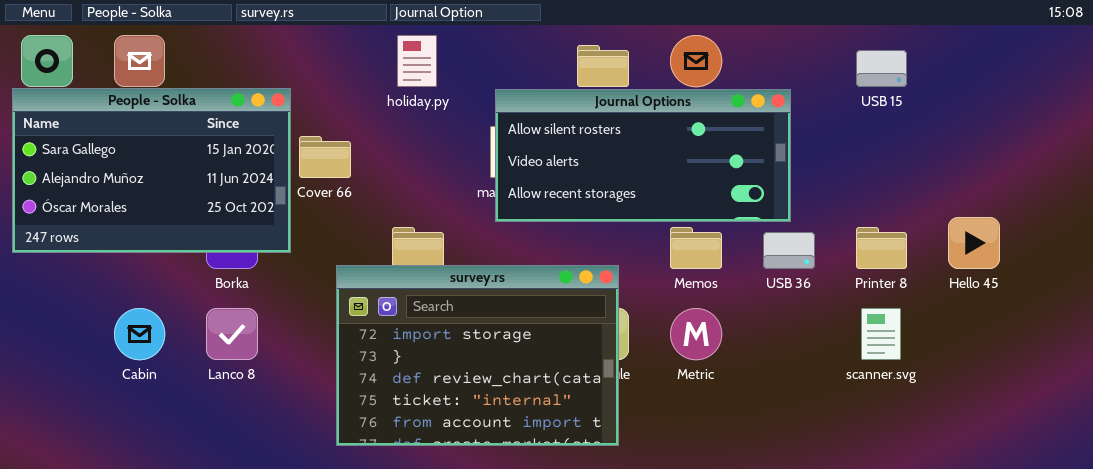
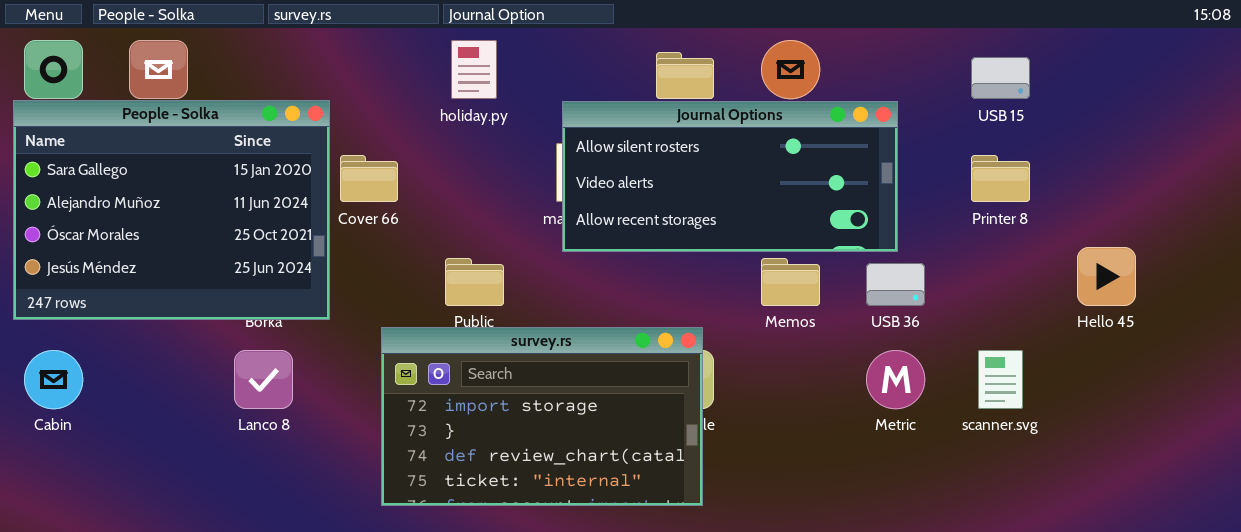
People - Solka: [12,88,291,253] -> [13,100,330,320], resized
Printer 8: [856,227,907,269] -> [971,155,1030,202], moved
survey.rs: [336,265,619,446] -> [381,327,703,506], resized
Cabin: [114,308,165,360] -> [24,350,83,409], moved
Metric: [670,308,722,360] -> [866,350,925,409], moved

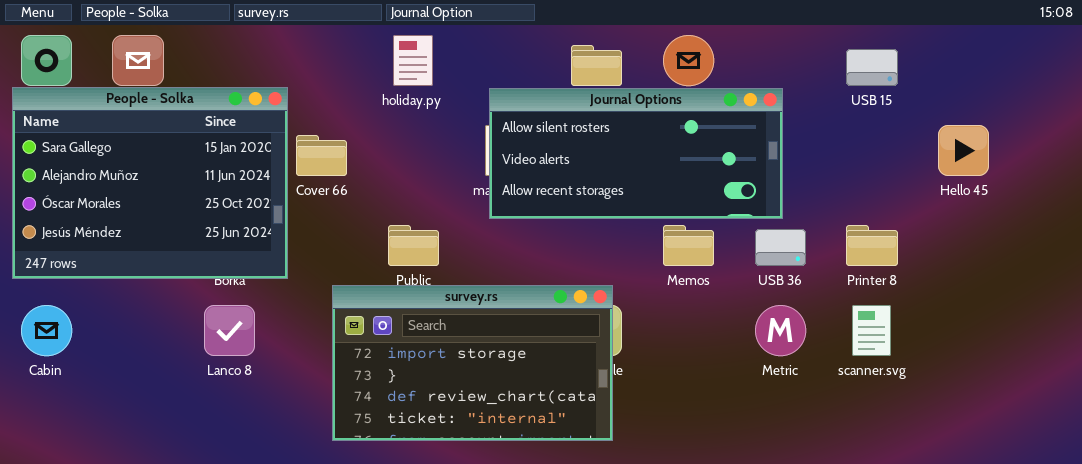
Printer 8: [971,155,1030,202] -> [846,225,898,266], moved
Hello 45: [1077,247,1136,306] -> [938,125,989,176], moved

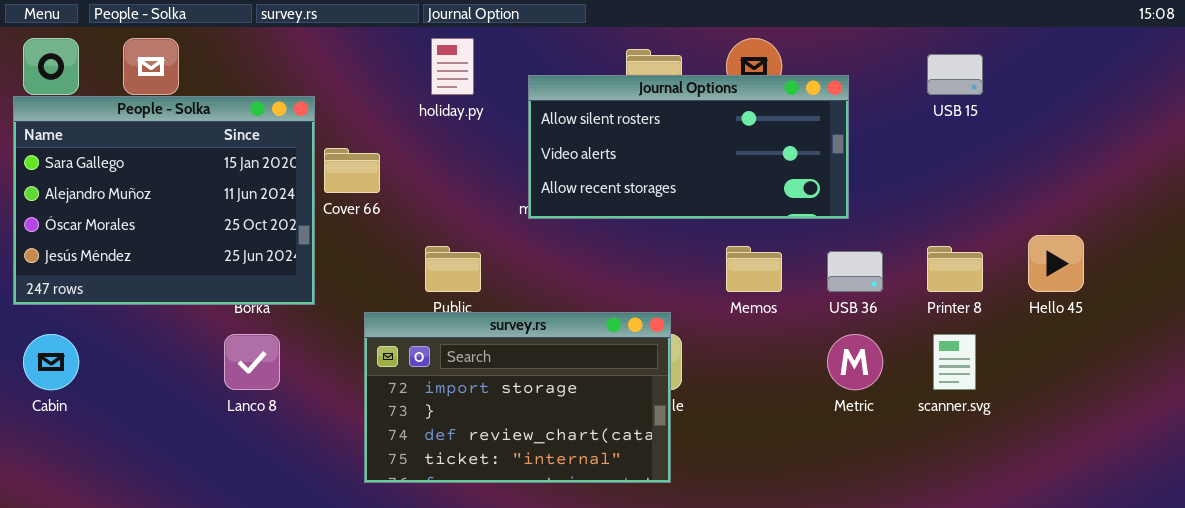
Journal Options: [489,88,783,219] -> [528,75,849,219], moved
Hello 45: [938,125,989,176] -> [1028,235,1084,292], moved

